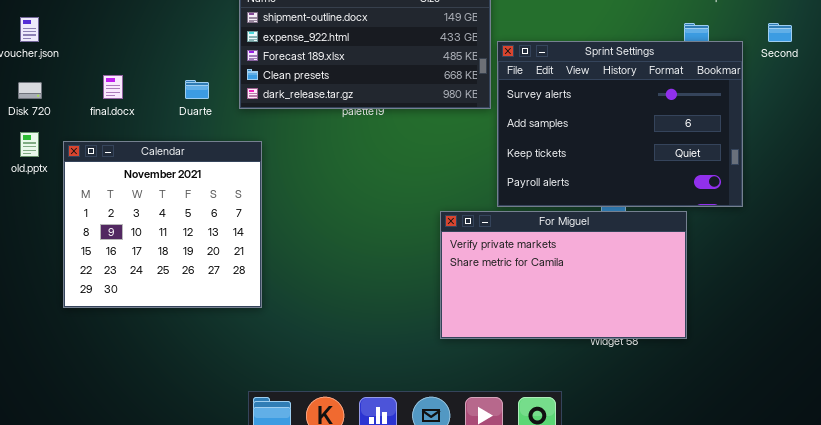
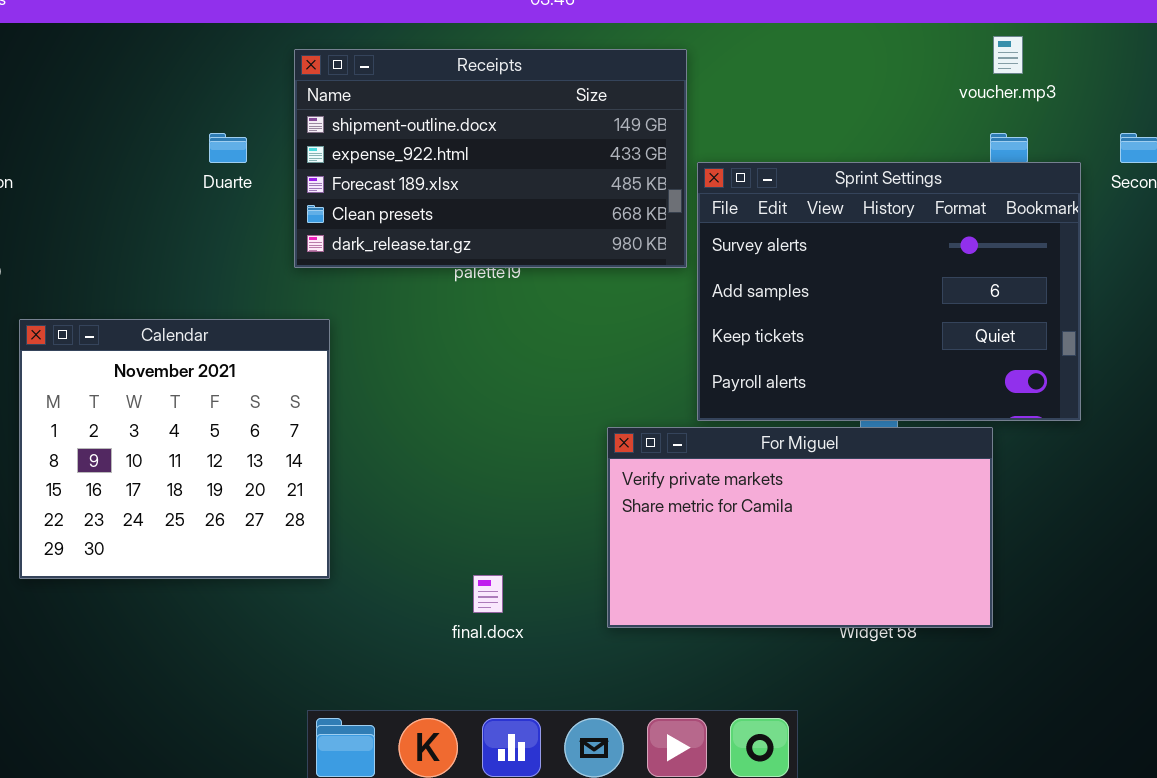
final.docx: [103,75,123,99] -> [473,575,503,613], moved
Duarte: [185,80,209,99] -> [209,133,247,163], moved

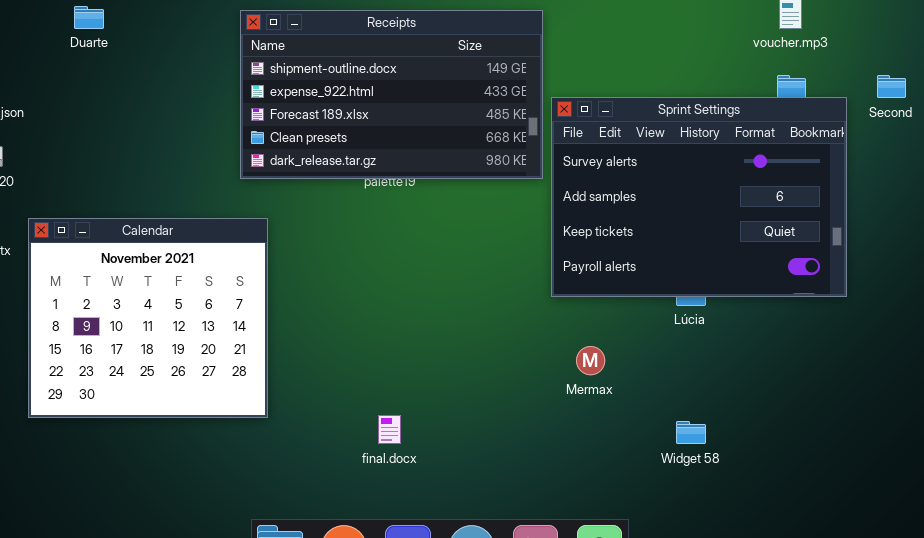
Duarte: [209,133,247,163] -> [74,6,104,29], moved
For Miguel: [607,427,993,628] -> none, closed

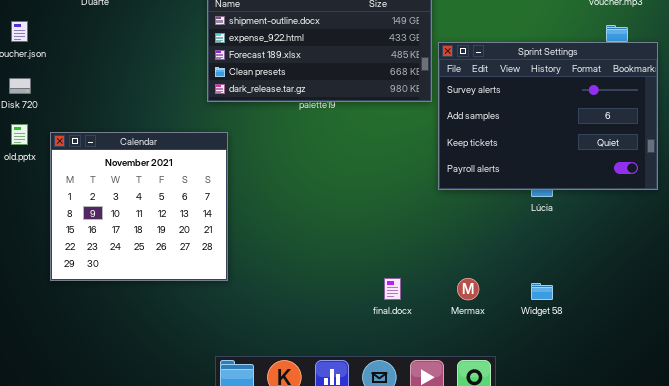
Mermax: [576,346,605,375] -> [457,278,479,300], moved
final.docx: [378,415,401,444] -> [384,278,401,300], moved

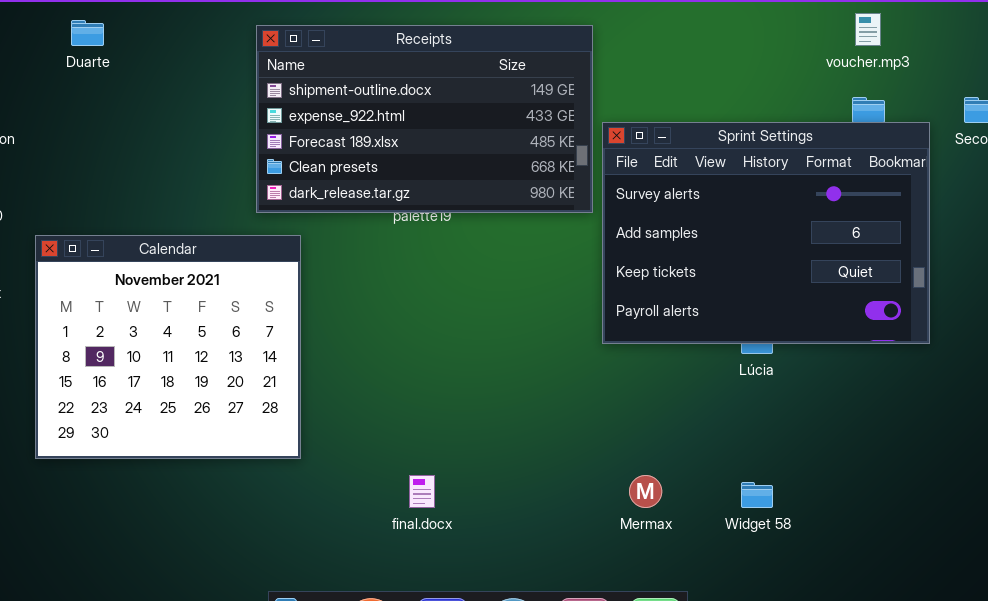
Calendar: [50,132,228,281] -> [35,235,301,459], moved
final.docx: [384,278,401,300] -> [409,475,435,508], moved

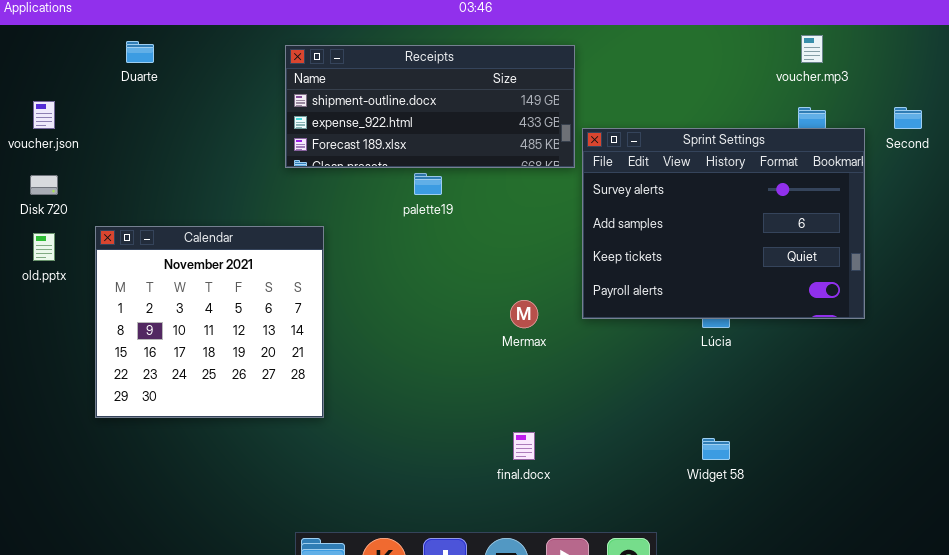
Receipts: [256,25,593,213] -> [285,45,575,168], resized
final.docx: [409,475,435,508] -> [513,432,535,460], moved
Mermax: [629,475,662,508] -> [510,300,538,328], moved

